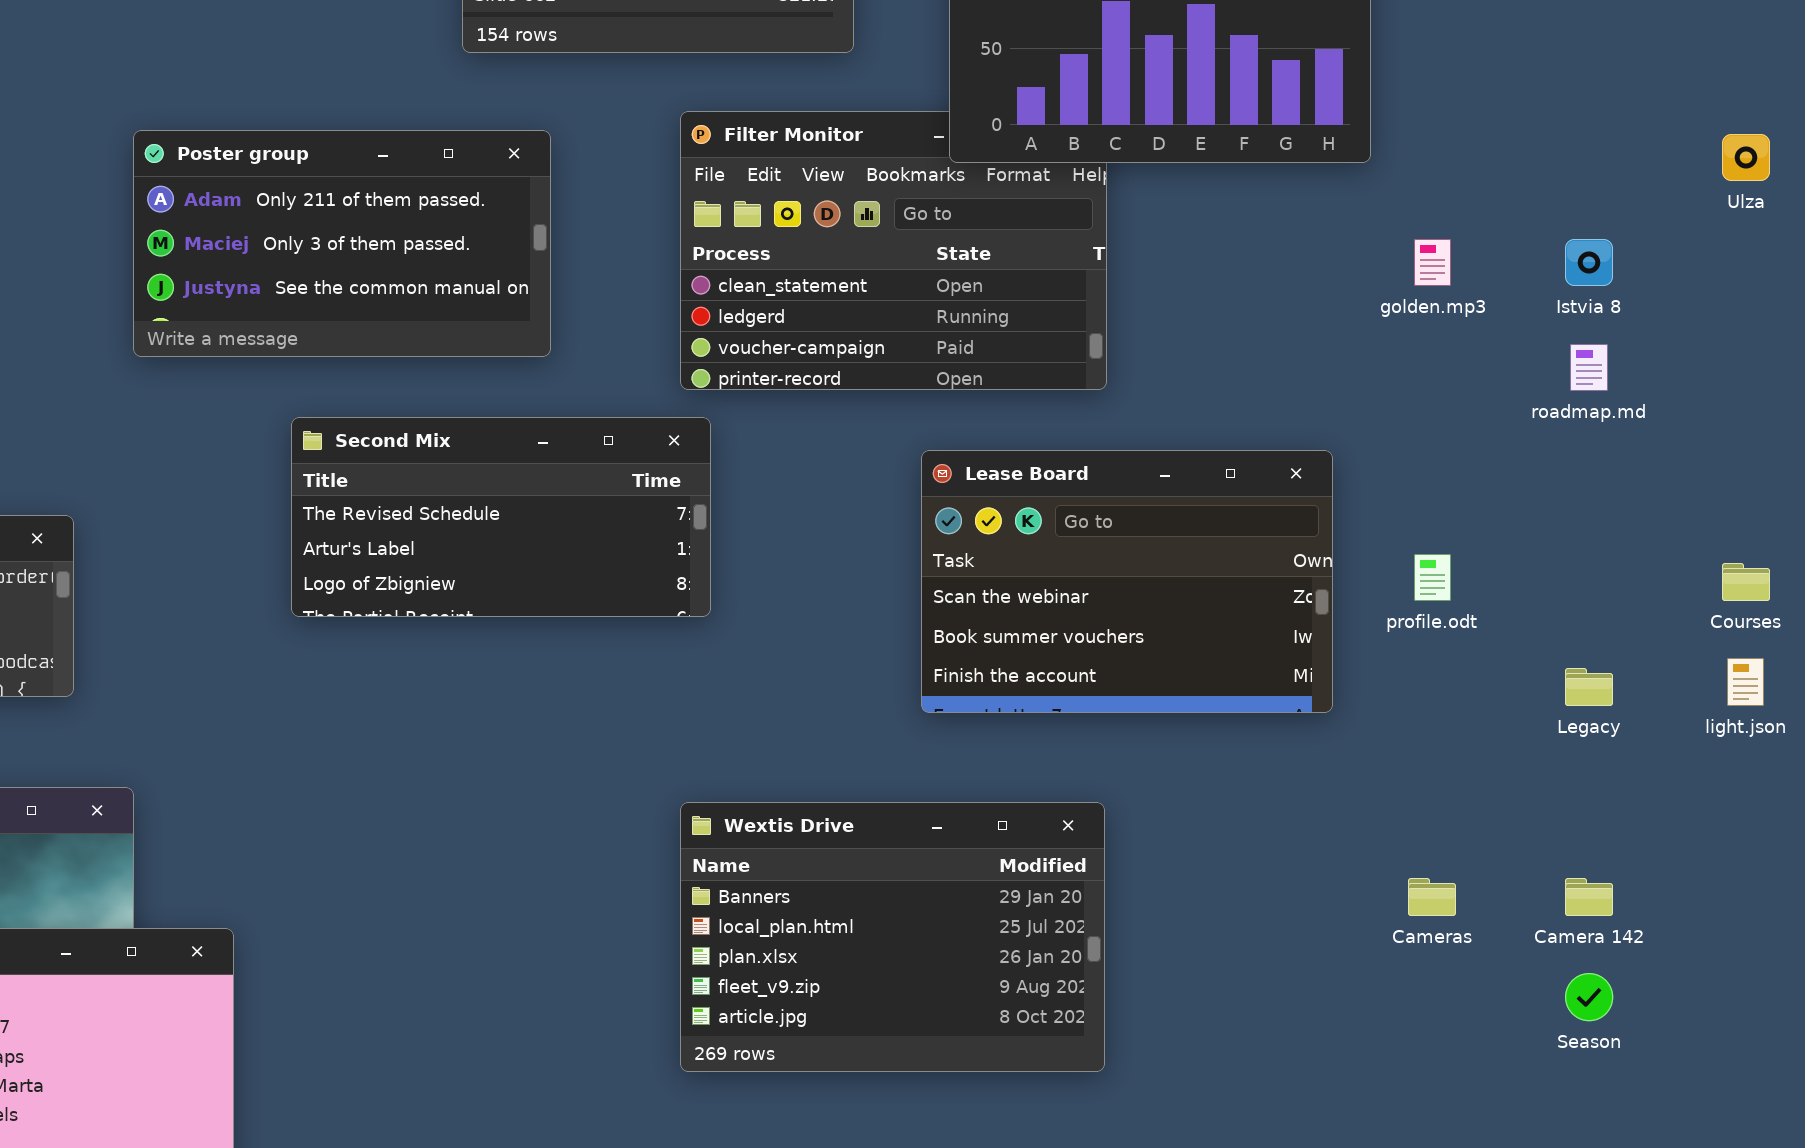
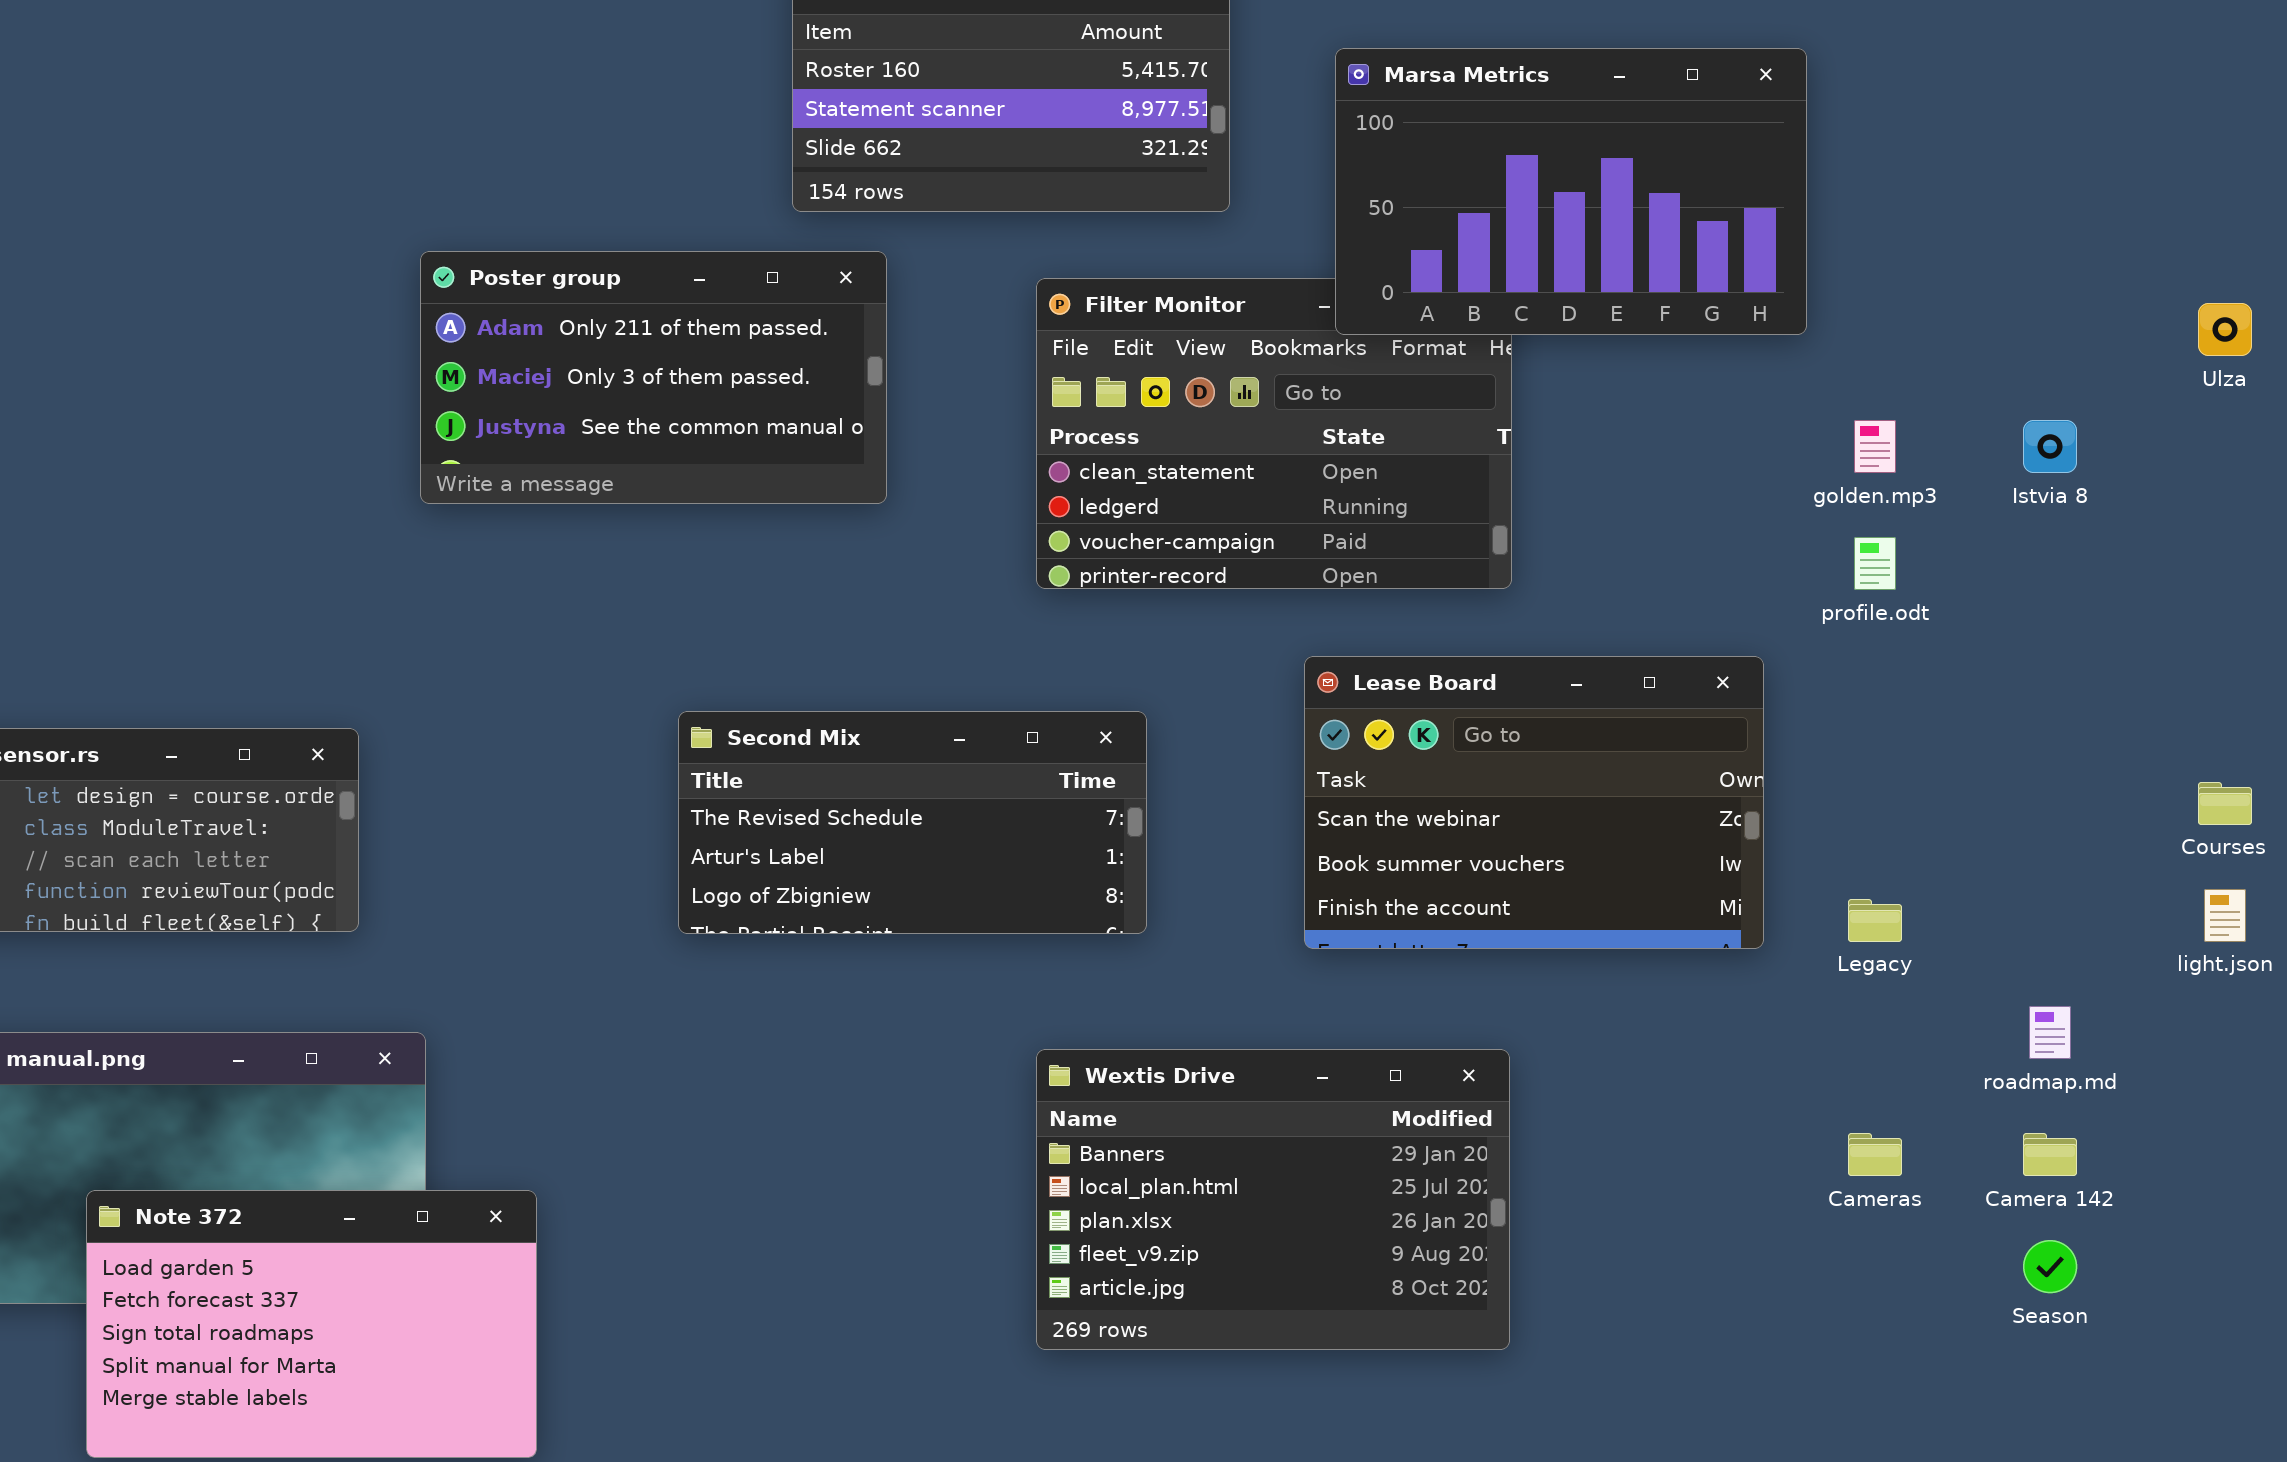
Poster group: [133,130,551,357] -> [420,251,887,504], moved
roadmap.md: [1570,344,1608,391] -> [2029,1006,2071,1059], moved
Second Mix: [291,417,711,617] -> [678,711,1147,934], moved
profile.odt: [1414,554,1451,601] -> [1854,537,1896,590], moved
Legacy: [1565,668,1613,706] -> [1848,899,1902,942], moved

